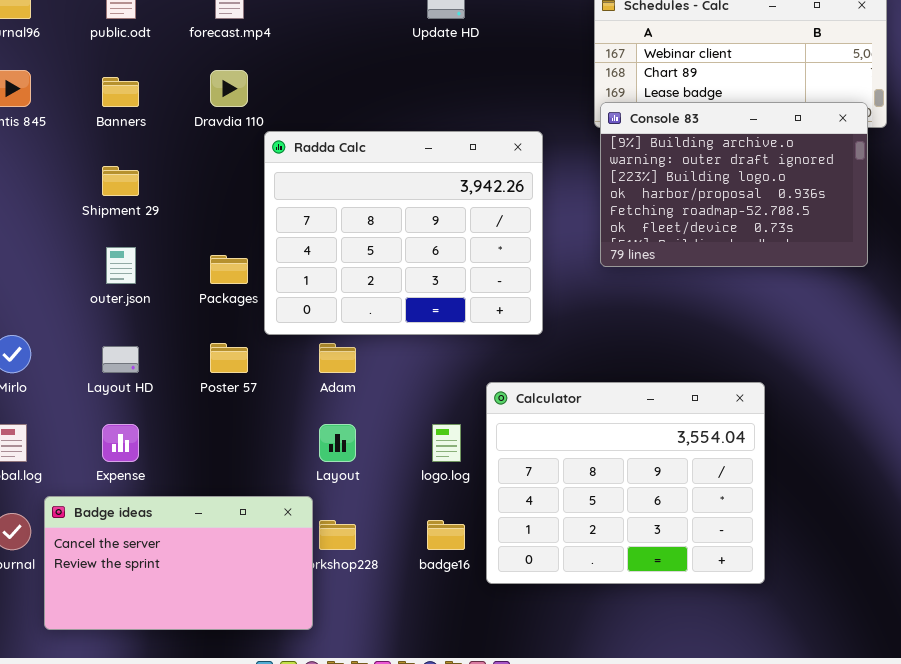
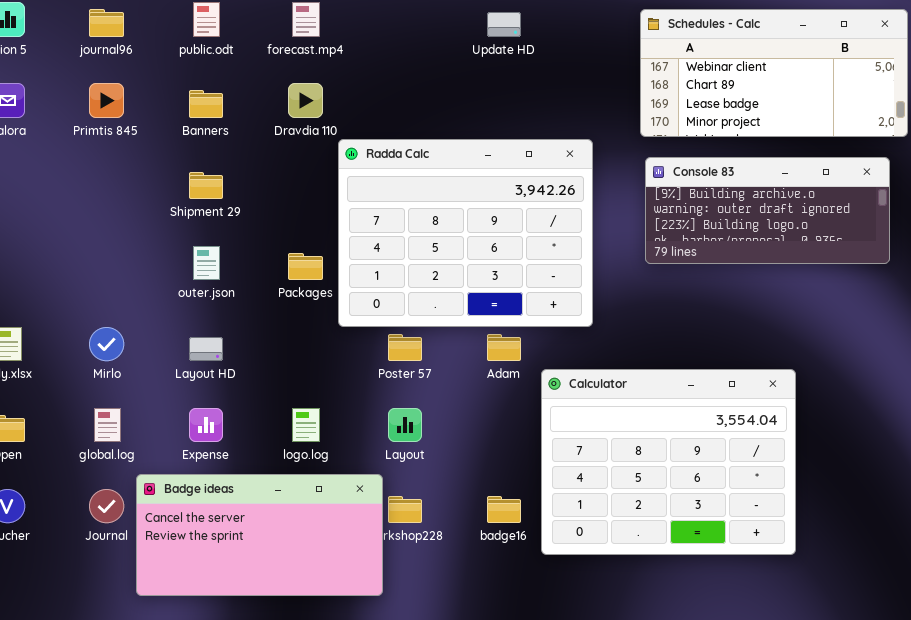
Console 83: [600,102,868,267] -> [645,157,890,264], resized
Poster 57: [210,343,248,373] -> [388,334,422,361], moved
Adam: [319,343,356,373] -> [487,334,521,361], moved
logo.log: [432,424,461,462] -> [292,408,320,442], moved

